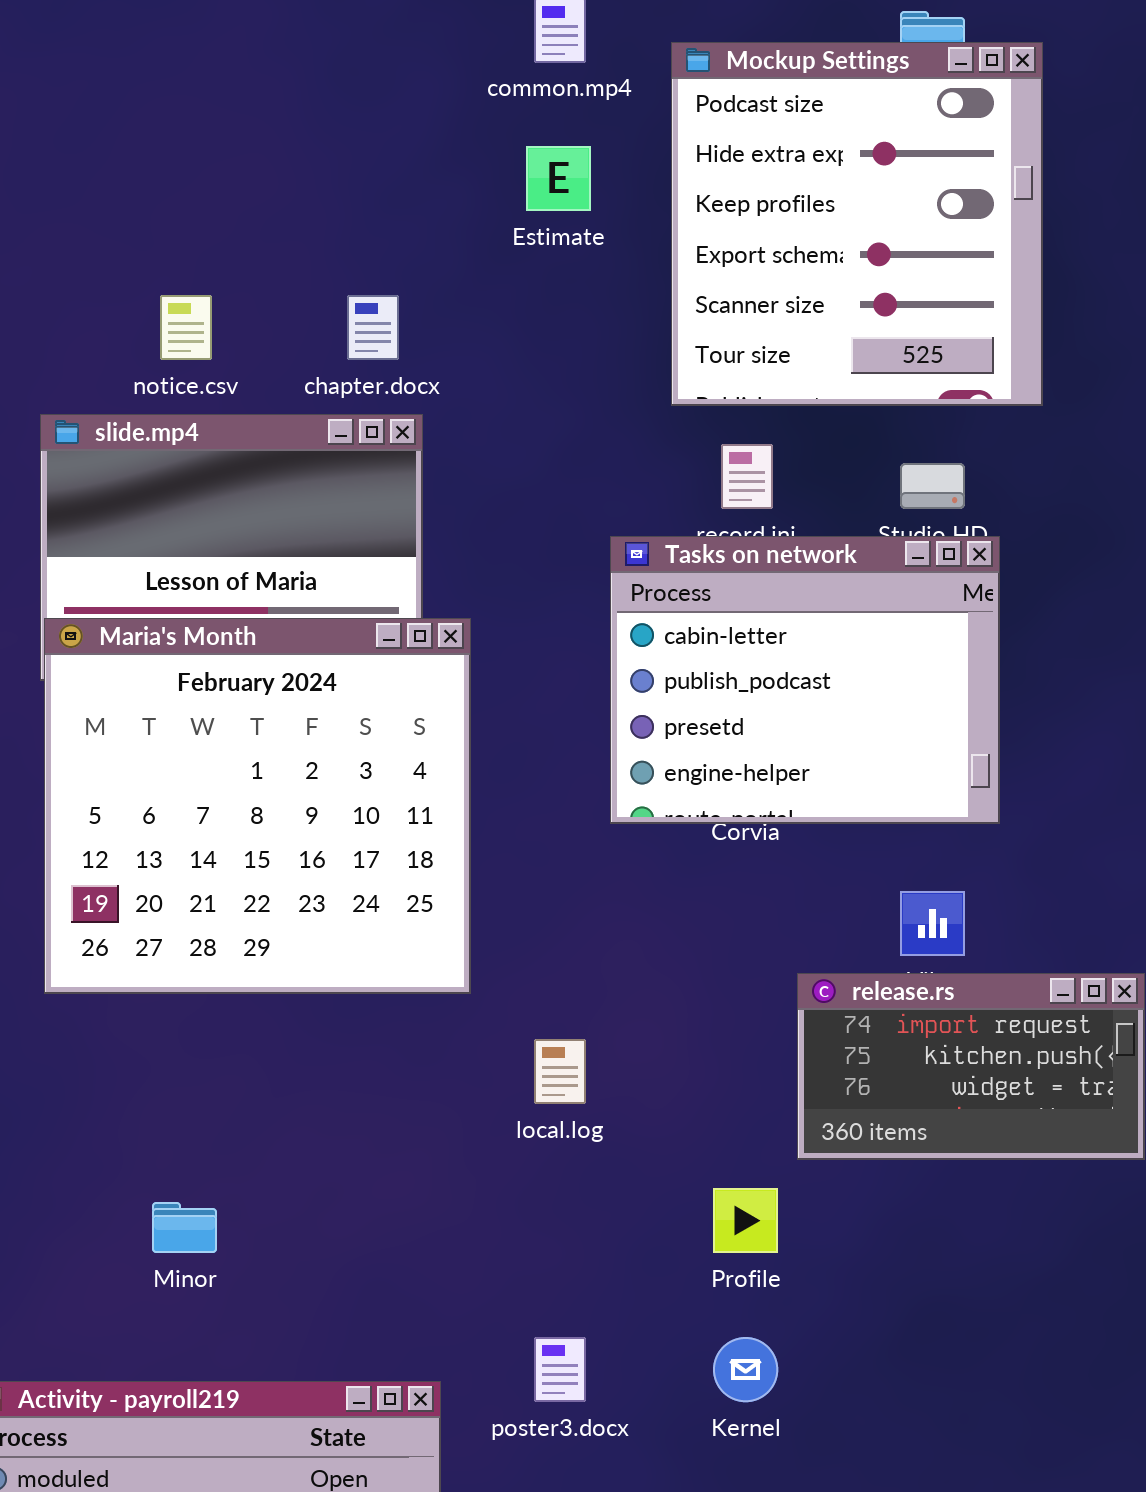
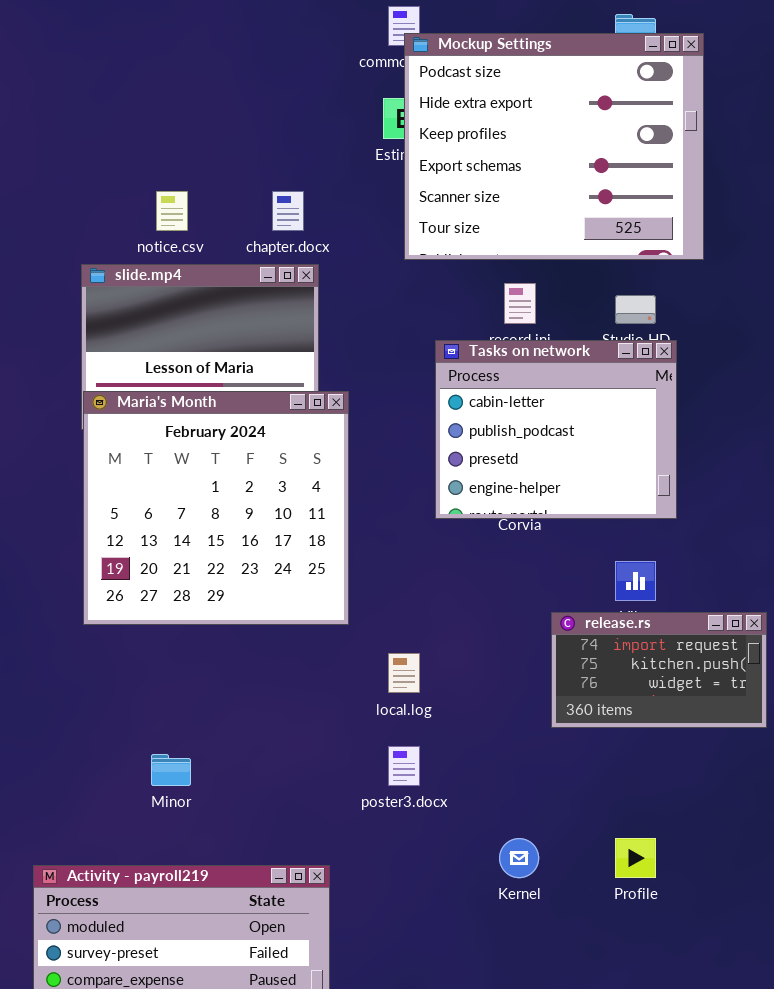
Mockup Settings: [671,42,1043,406] -> [404,33,704,260], resized
Profile: [713,1188,778,1253] -> [615,838,656,878], moved
poster3.docx: [534,1337,586,1402] -> [388,746,420,786], moved

